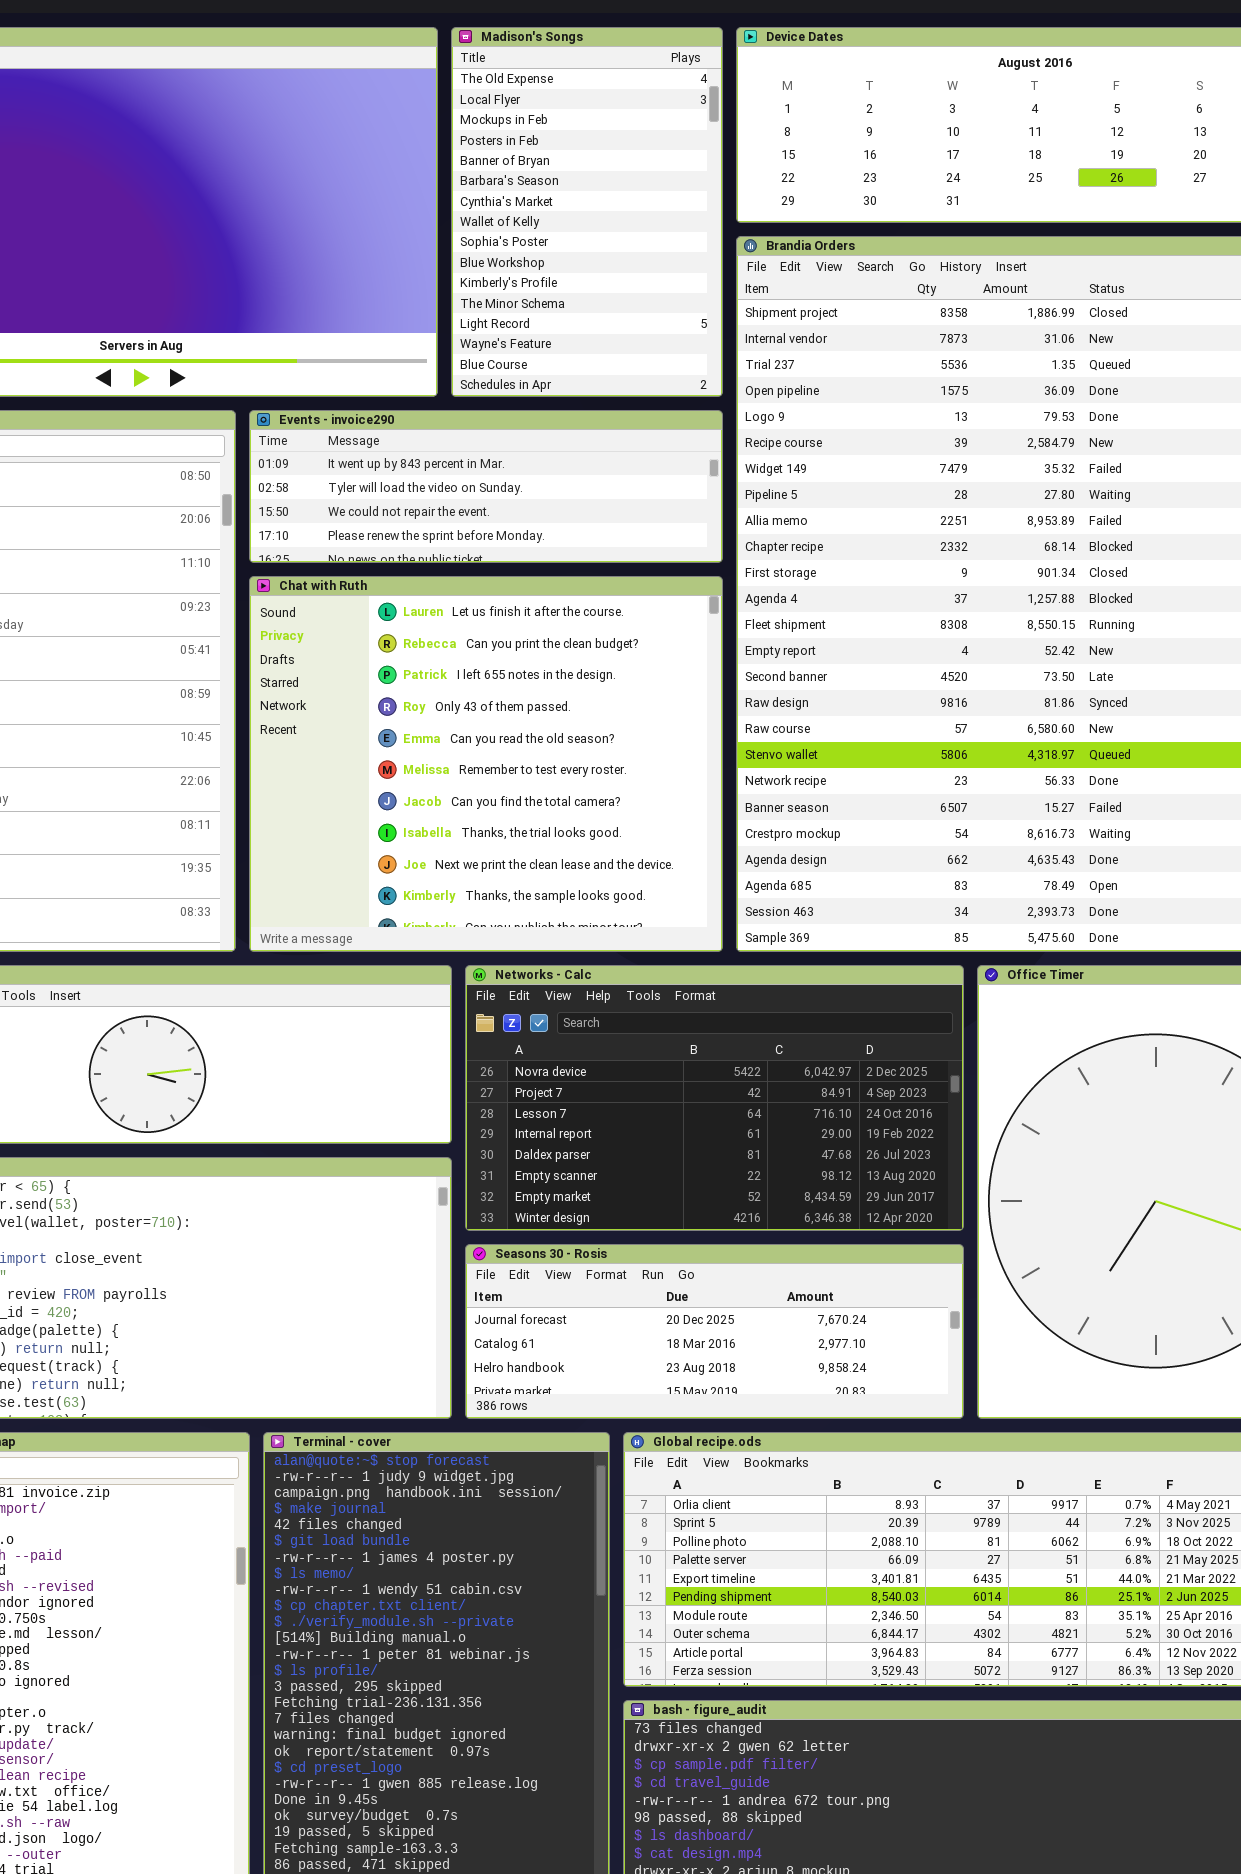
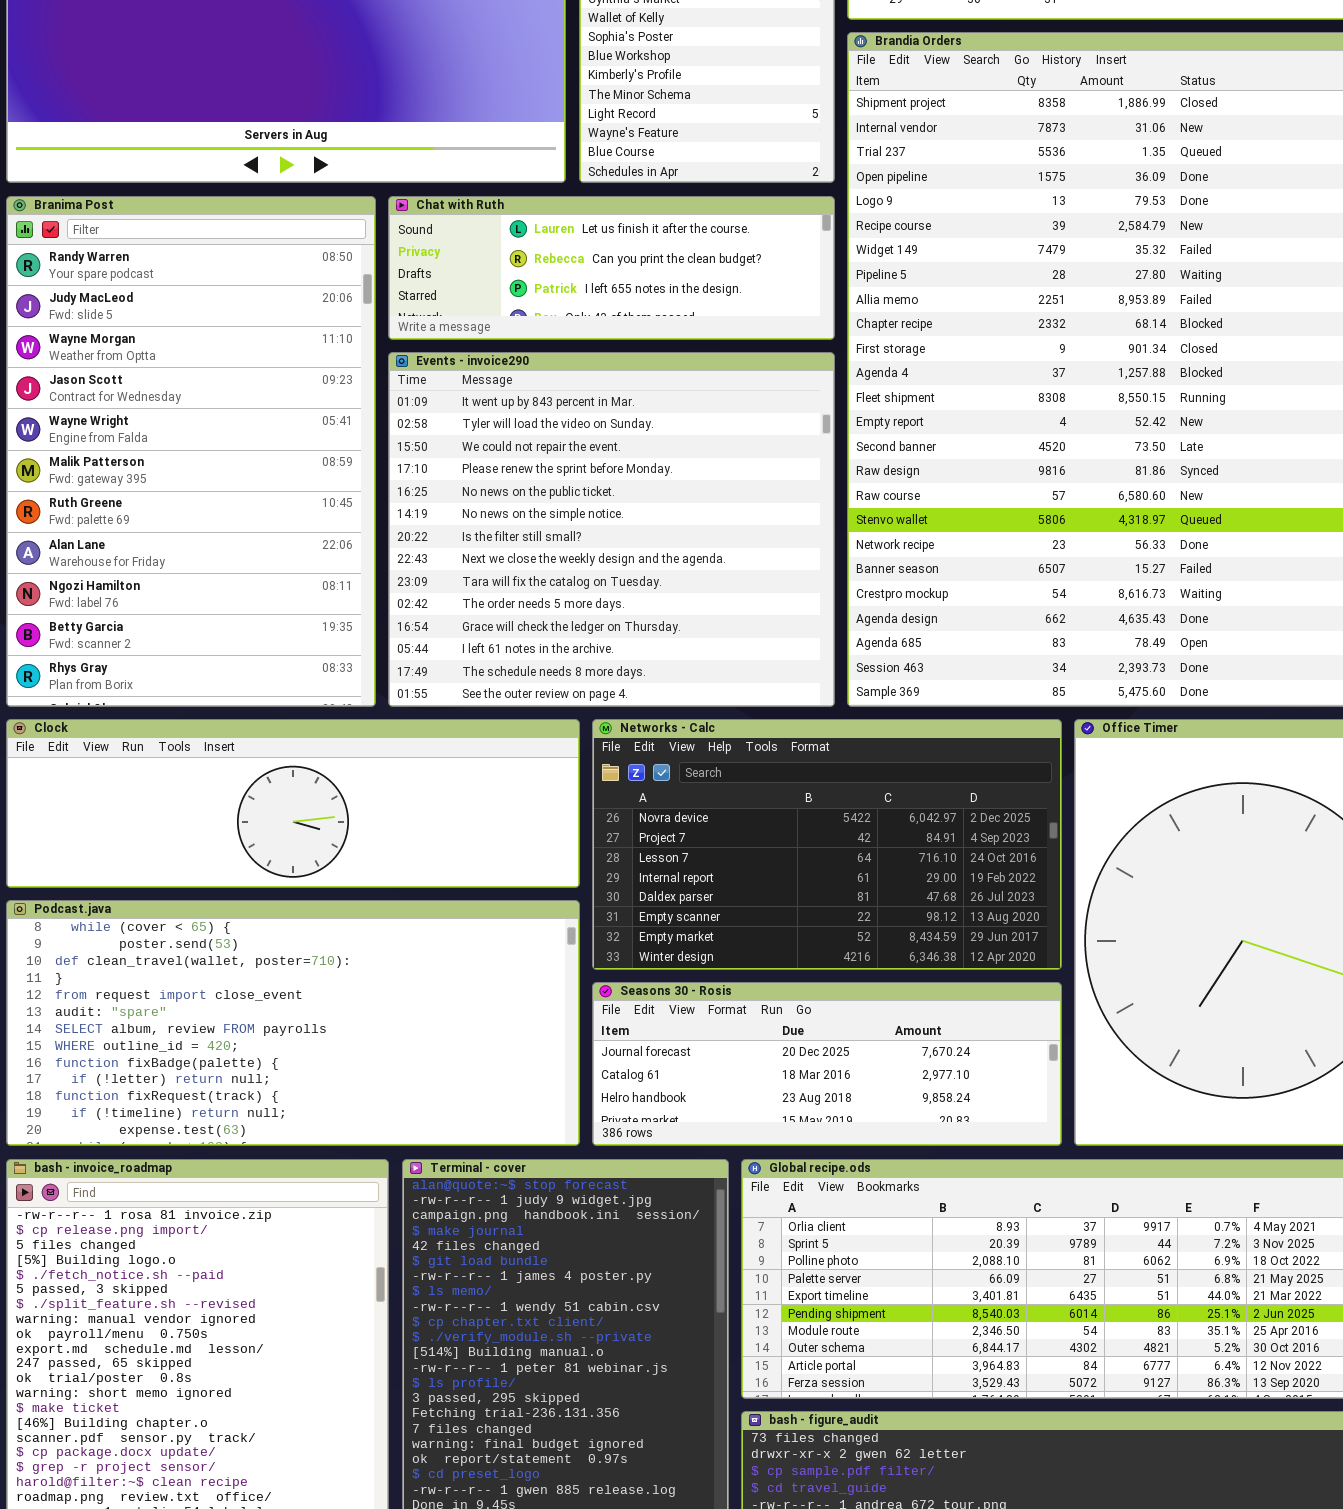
Events - invoice290: [249,410,723,563] -> [388,352,835,707], moved, resized
Chat with Ruth: [249,576,723,952] -> [388,196,835,340], moved, resized

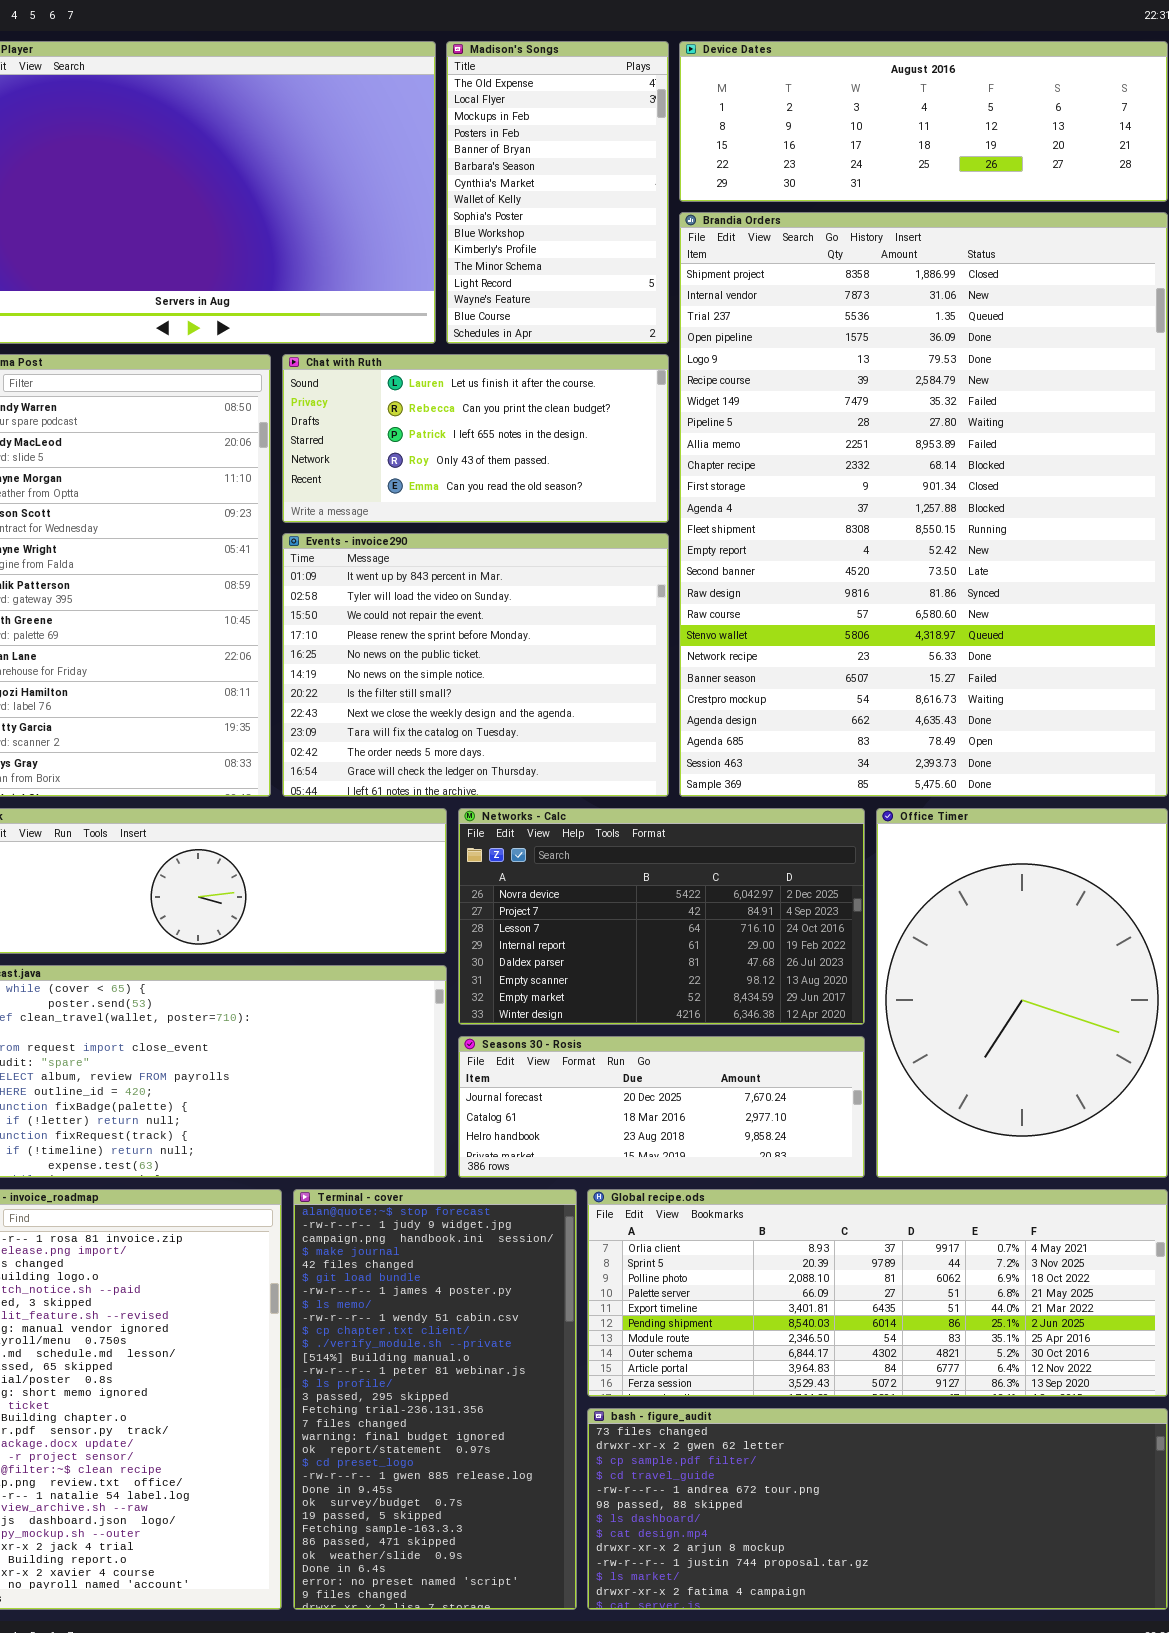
Chat with Ruth: [388,196,835,340] -> [282,354,669,523], resized
Events - invoice290: [388,352,835,707] -> [282,533,669,797], resized

